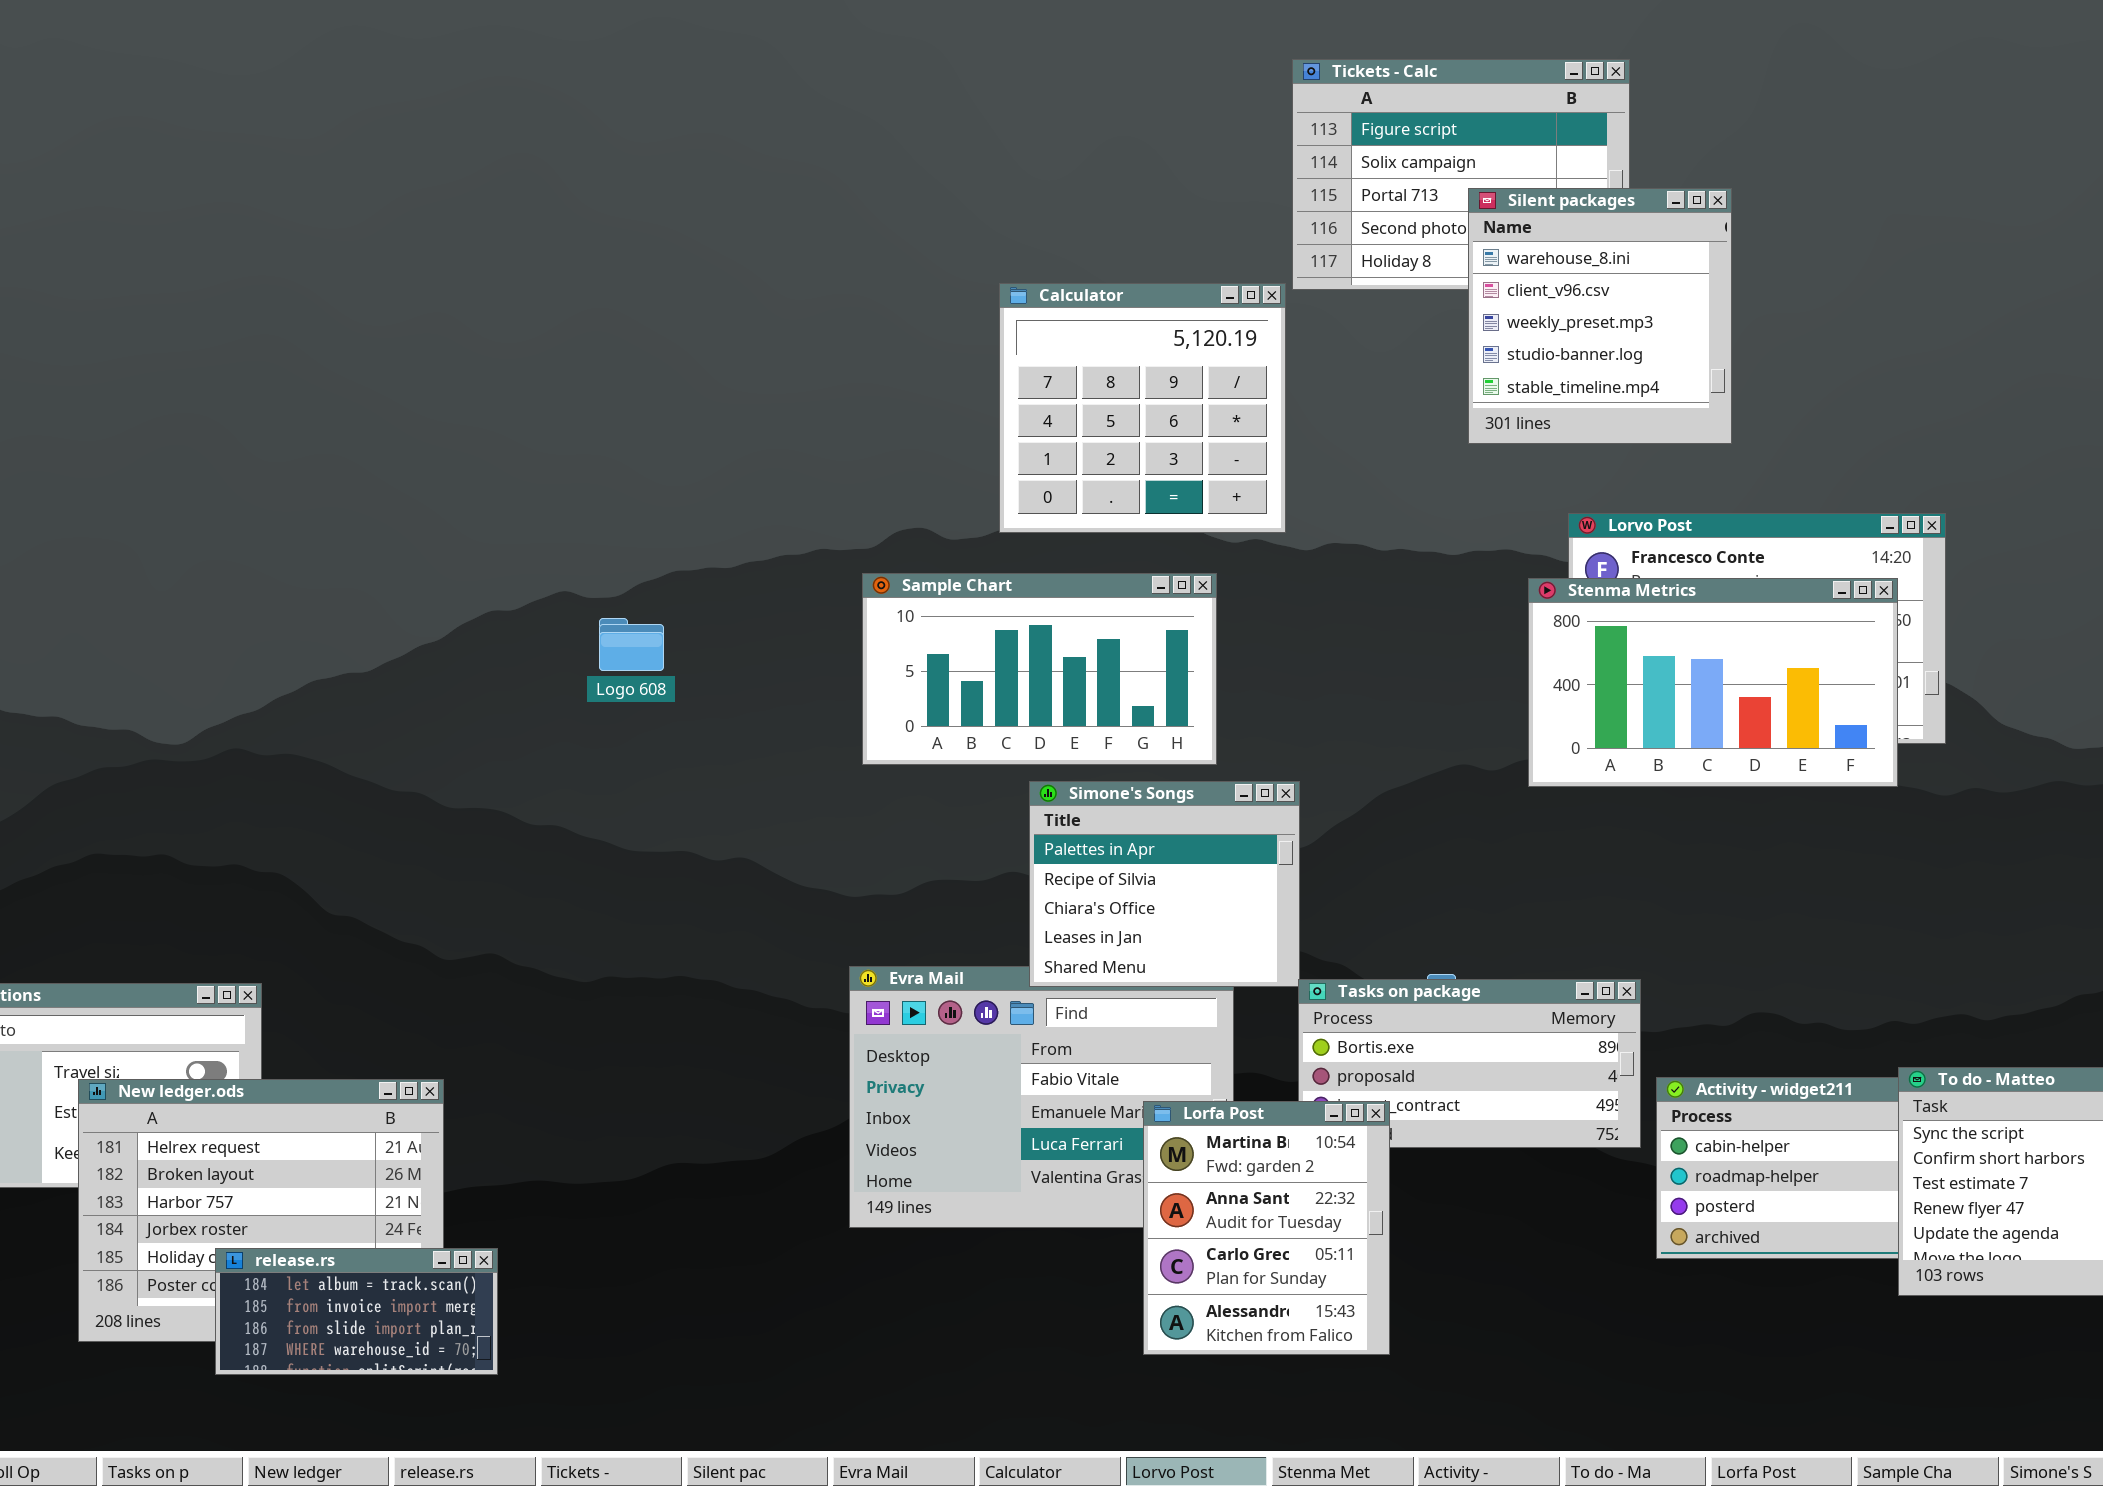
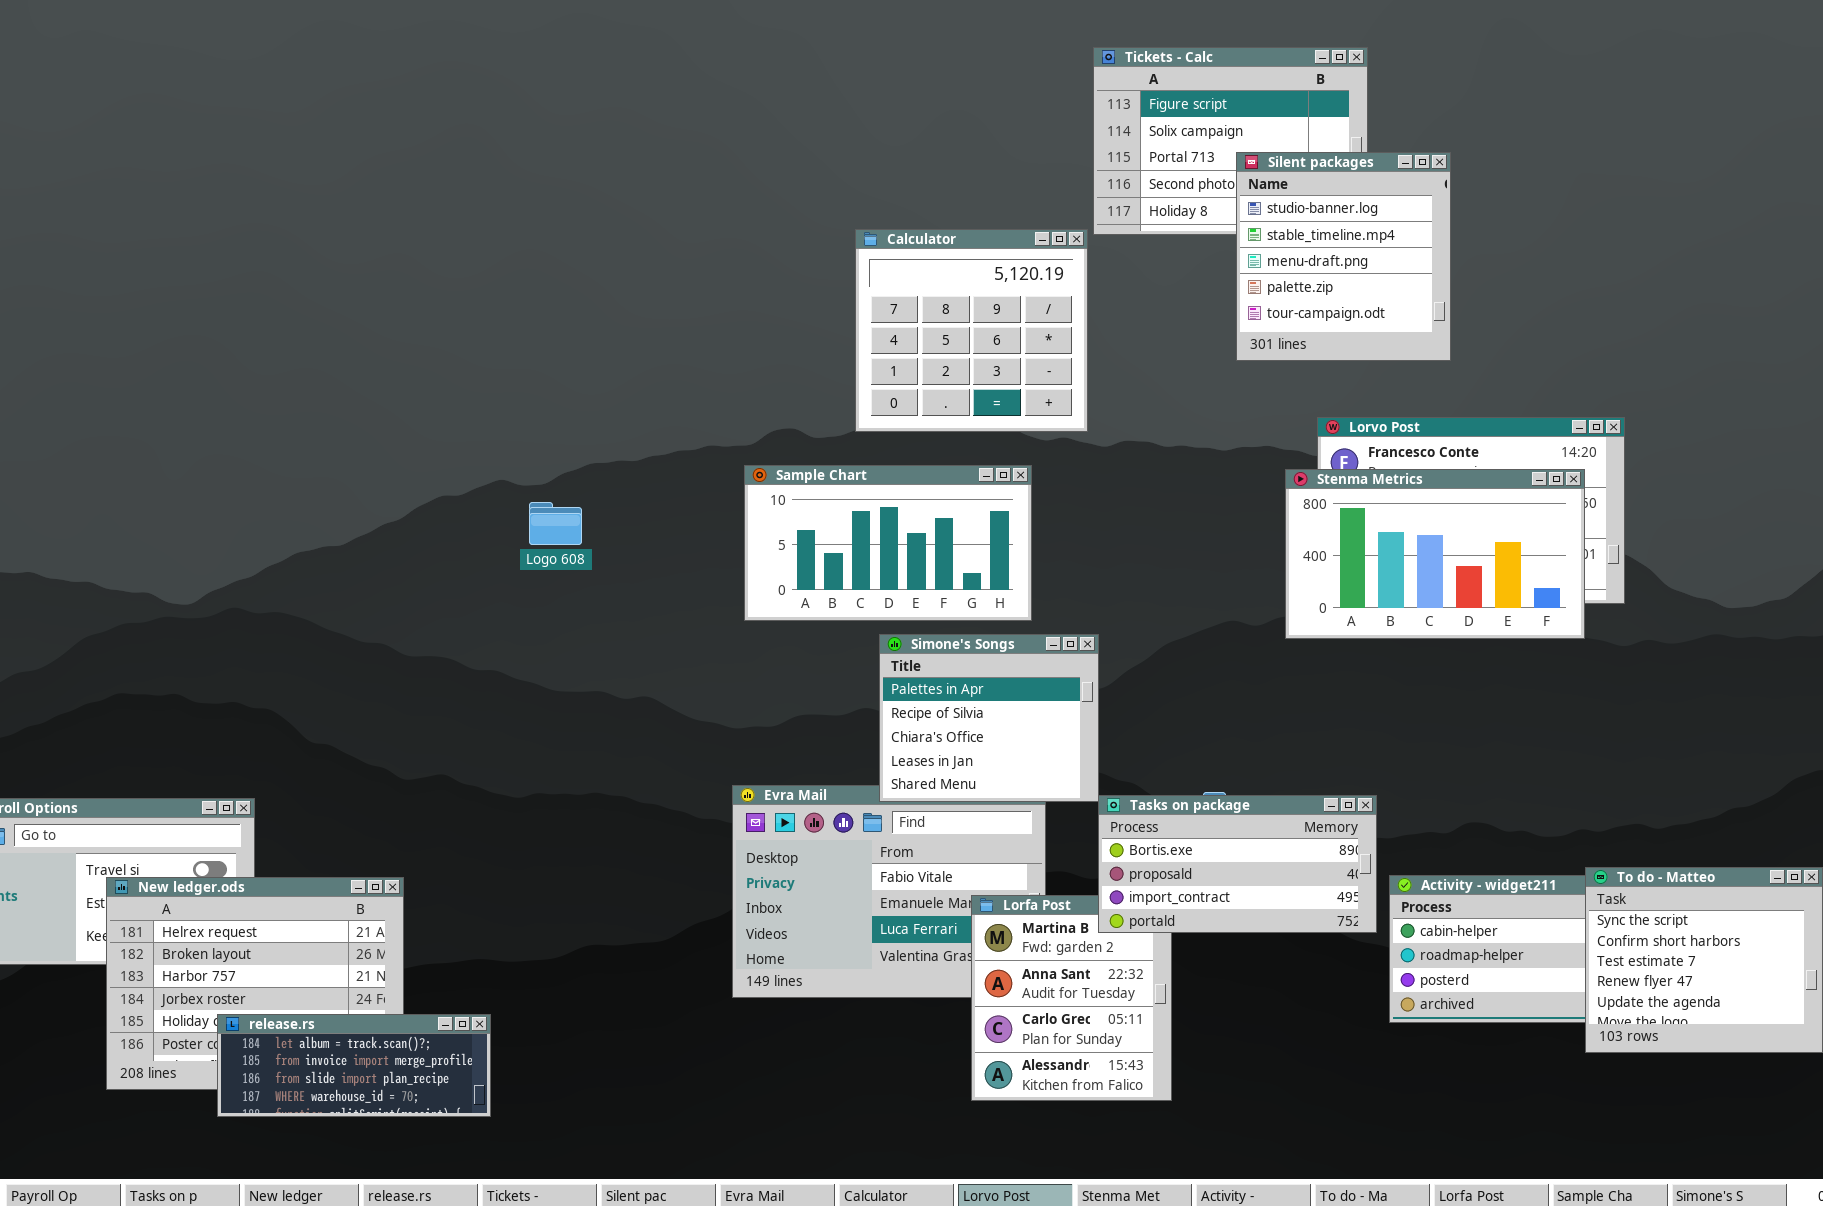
Silent packages: [1468,188,1732,444] -> [1236,152,1451,361], scrolled down 3 rows
Tasks on package: [1298,979,1641,1148] -> [1098,795,1377,933], raised
release.rs: [215,1248,498,1375] -> [217,1014,491,1117], resized

